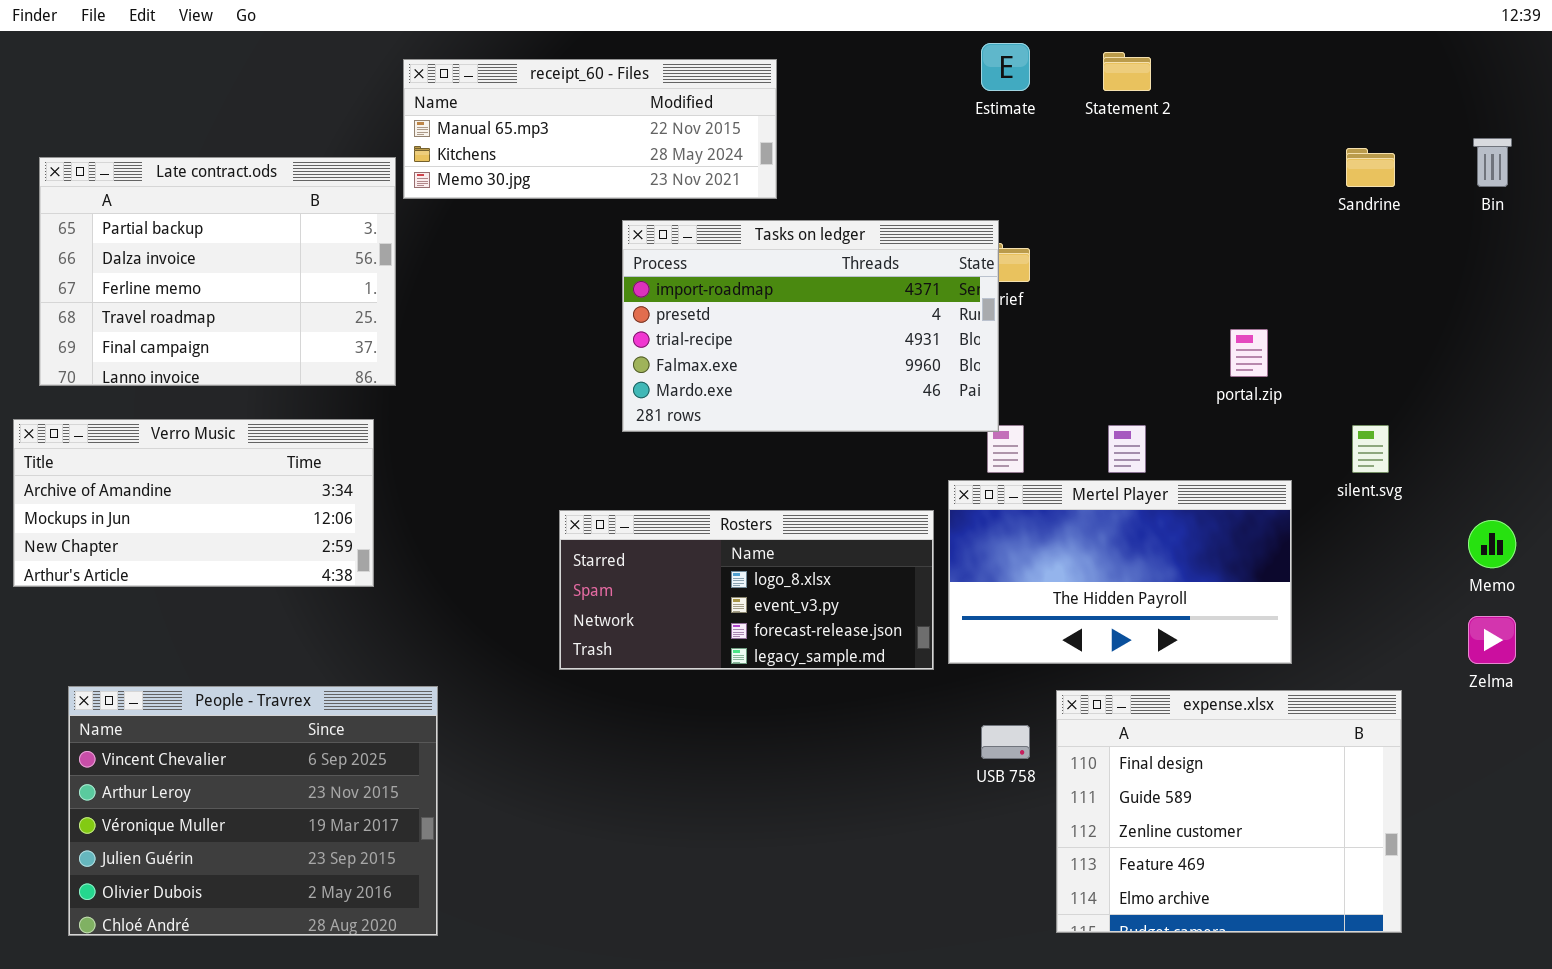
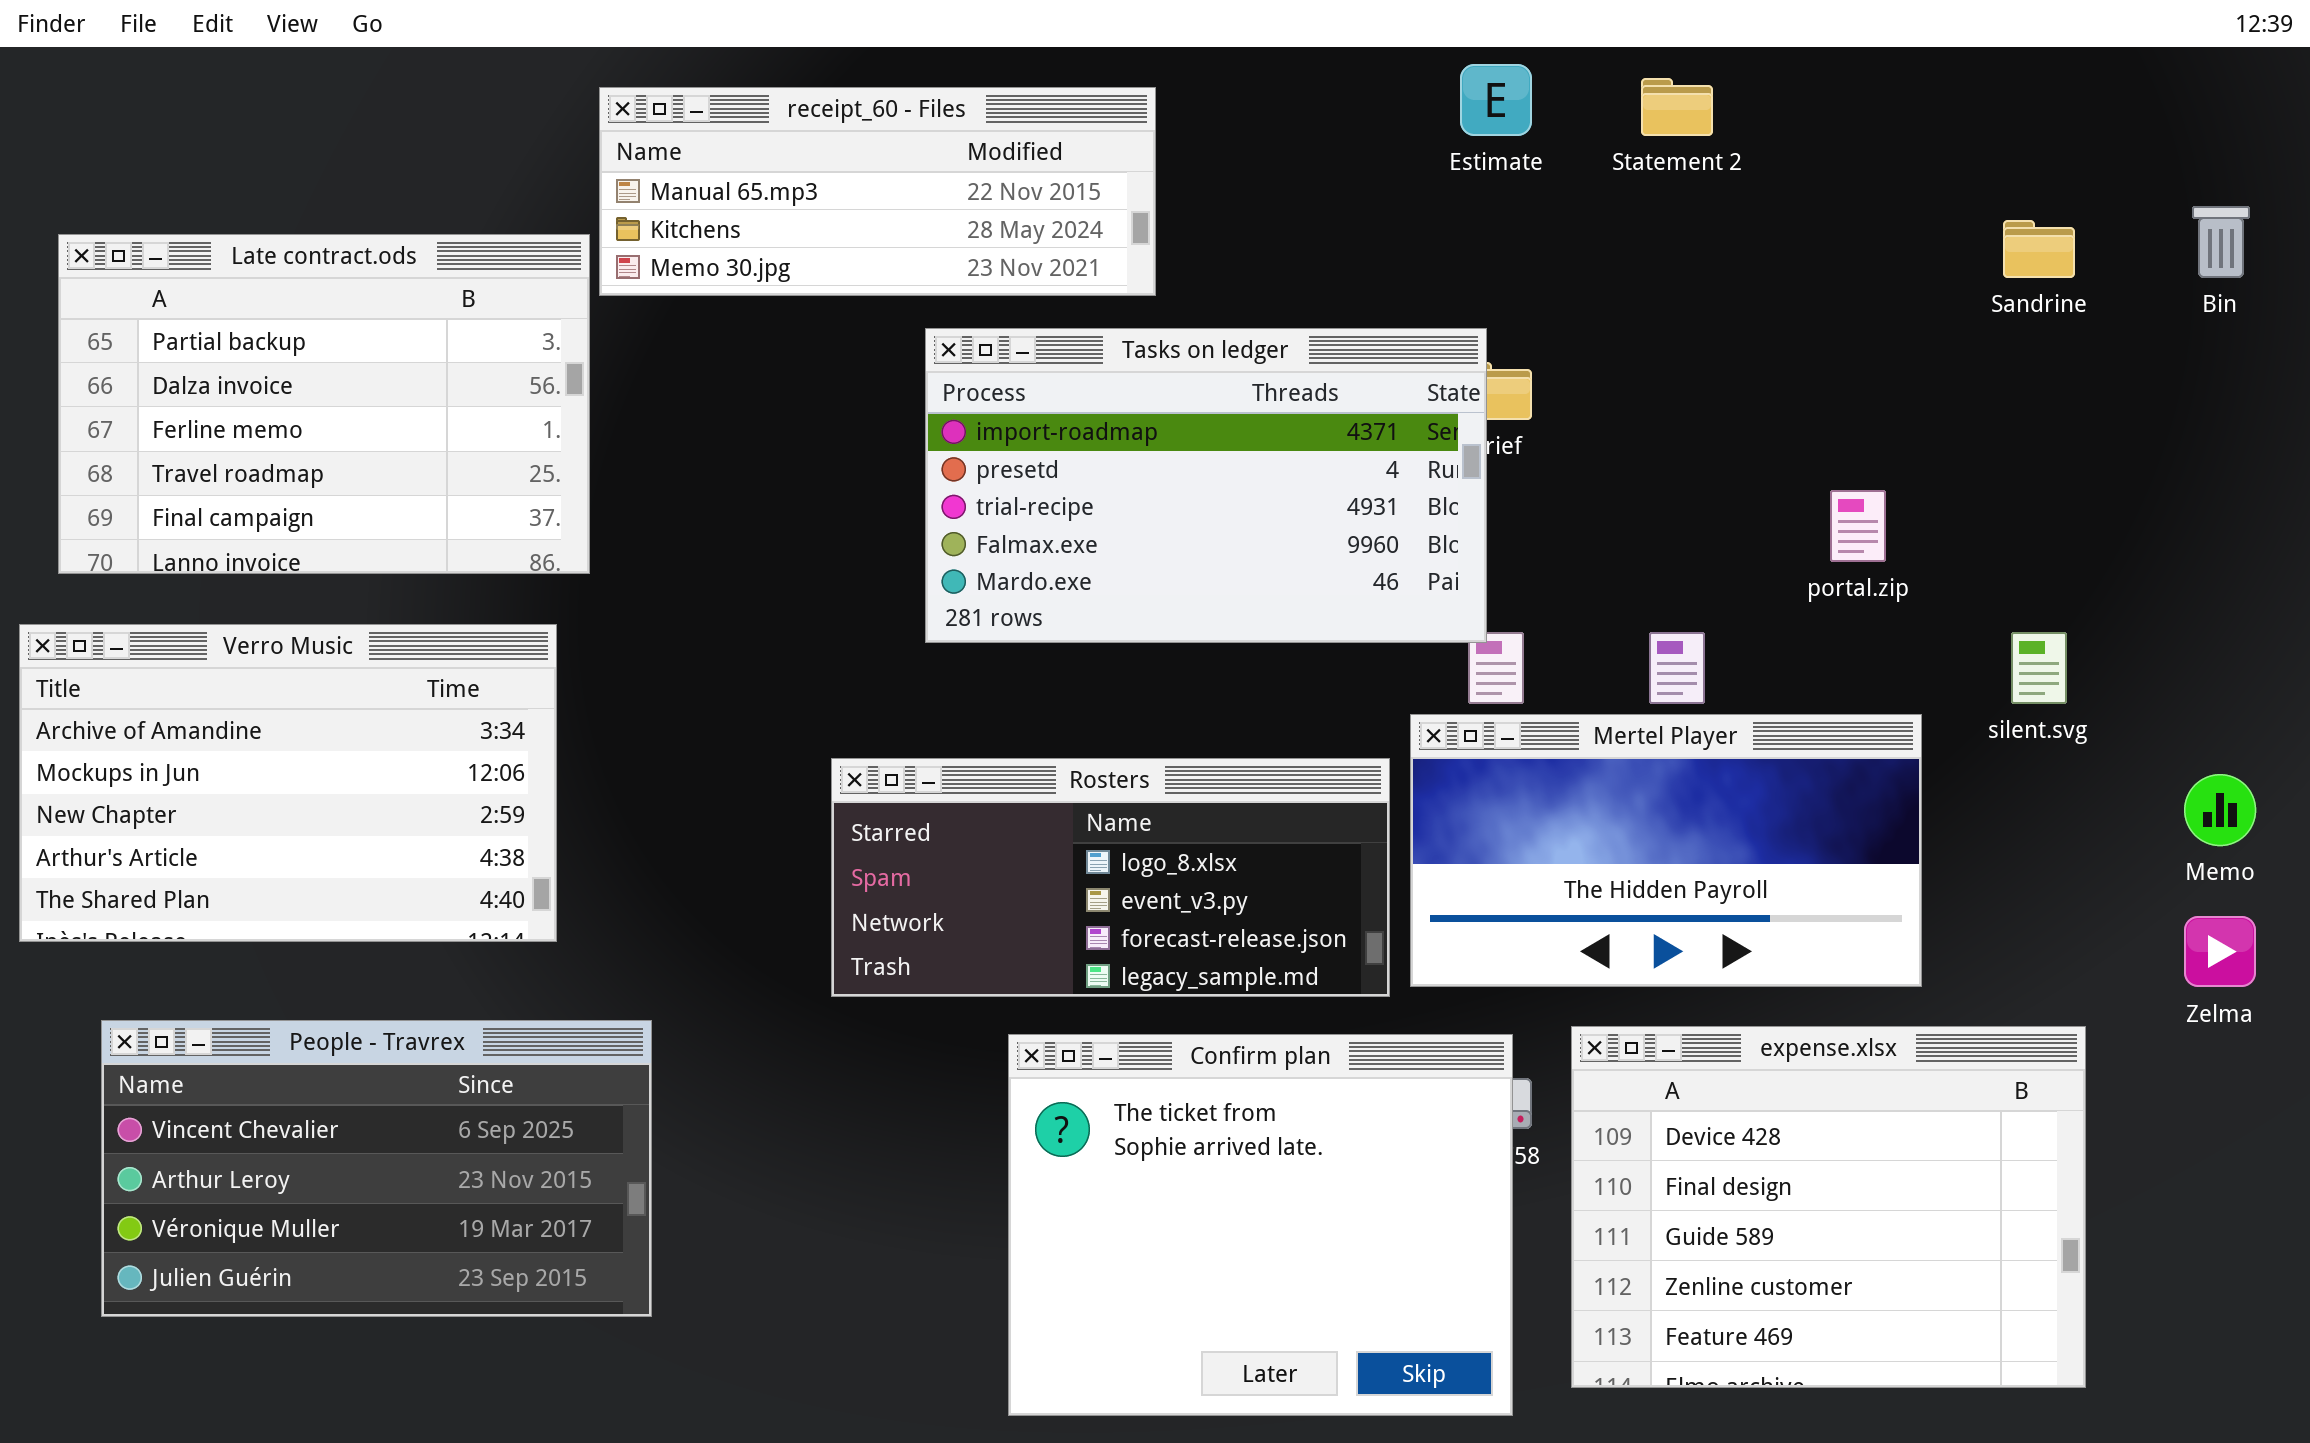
Verro Music: [13,419,374,587] -> [19,624,557,942], resized
People - Travrex: [68,686,438,936] -> [101,1020,652,1317], resized
expense.xlsx: [1056,690,1402,933] -> [1571,1026,2086,1388], scrolled up 1 row
Confirm plan: none -> [1008,1034,1513,1416], opened

